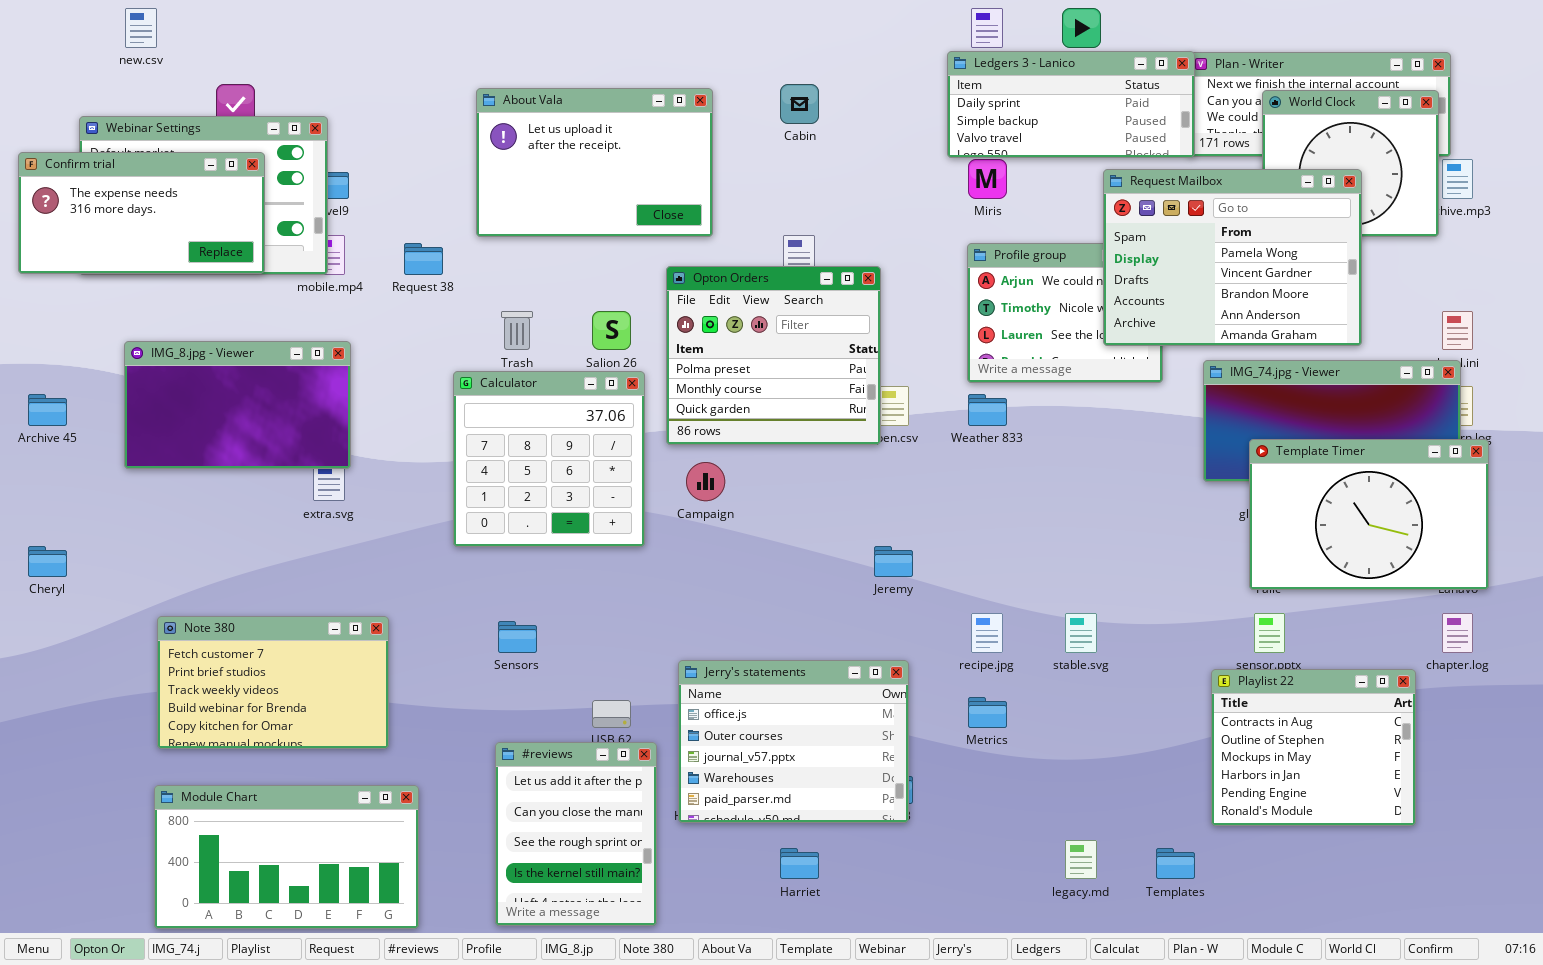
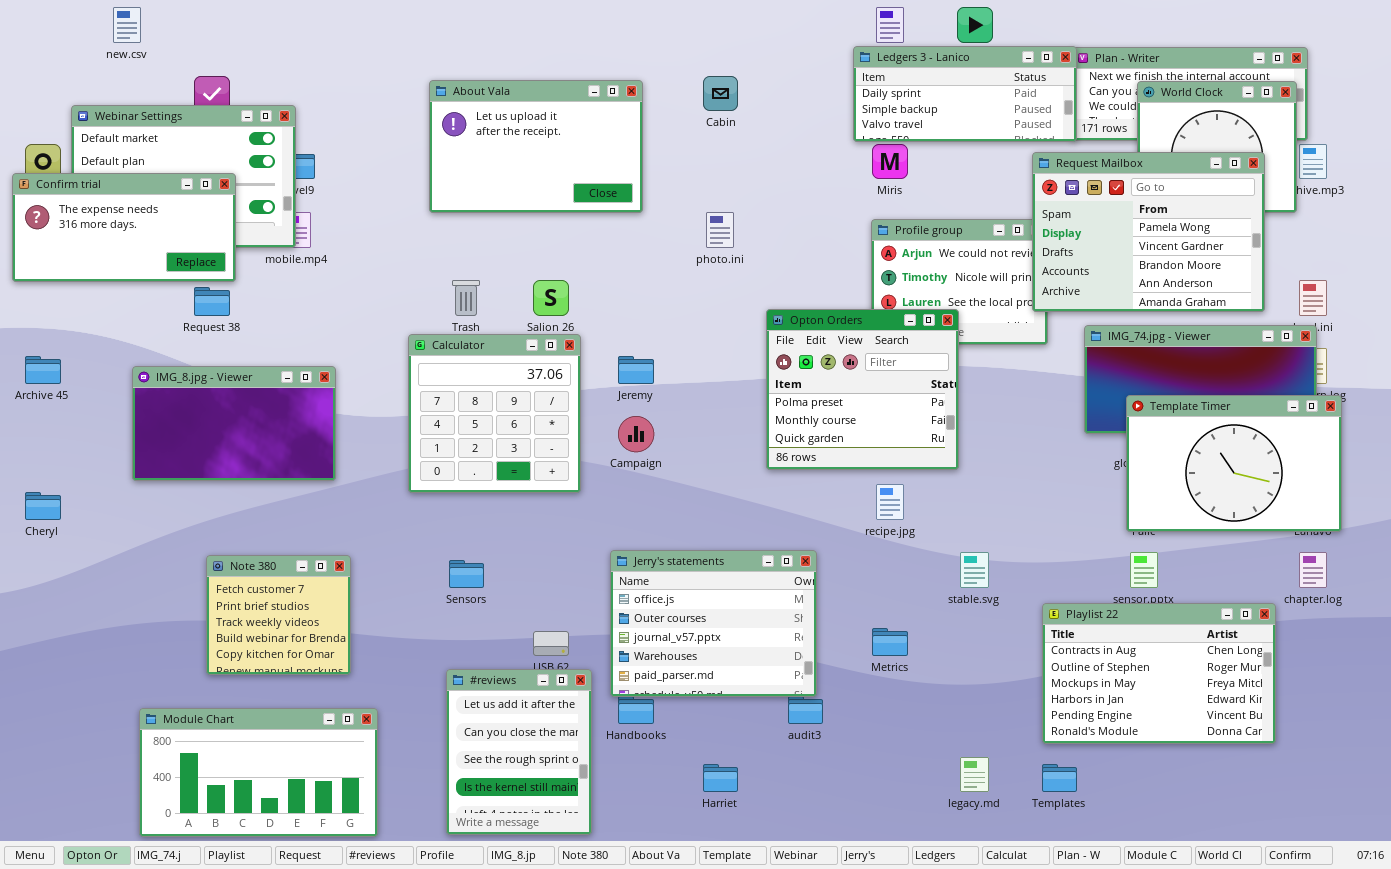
Confirm trial: [18,152,265,274] -> [12,173,236,282], moved
Request Mailbox: [1103,169,1362,346] -> [1032,152,1265,312], moved
Request 38: [404,243,443,275] -> [194,287,230,316], moved
Opton Orders: [666,266,881,445] -> [766,309,959,470], moved
IMG_8.jpg - Viewer: [124,341,351,469] -> [132,366,336,481], moved
Jeremy: [874,546,913,577] -> [618,356,654,384], moved
recipe.jpg: [971,613,1003,653] -> [876,484,904,520], moved
Note 380: [157,616,389,749] -> [206,555,351,675], resized
Jerry's statements: [678,660,909,823] -> [610,550,817,697], moved
Playlist 22: [1211,669,1416,826] -> [1042,603,1276,744], resized

